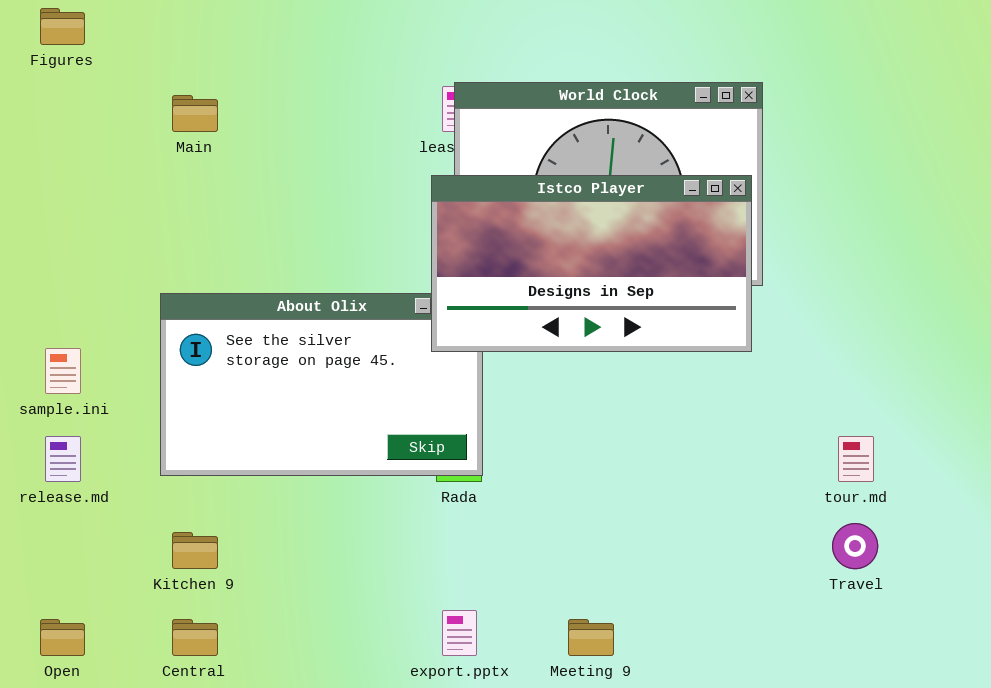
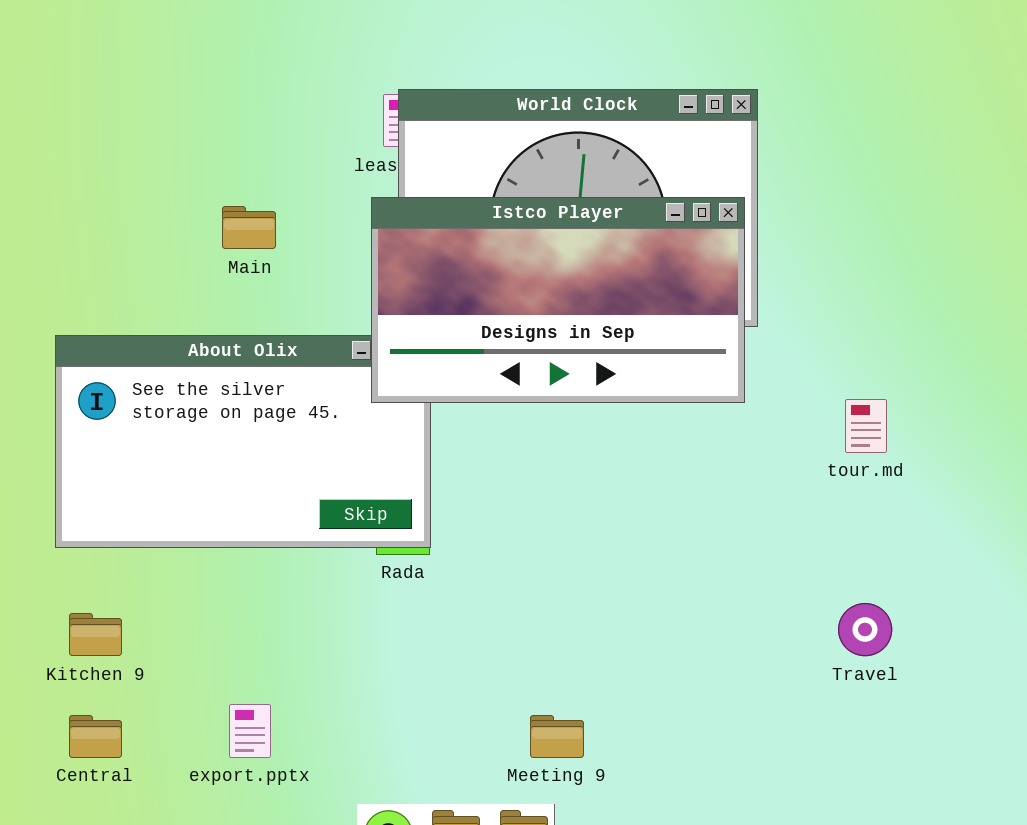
Main: [172,95,218,132] -> [222,206,276,249], moved
tour.md: [838,436,874,482] -> [845,399,887,453], moved
export.pptx: [442,610,477,656] -> [229,704,271,758], moved

